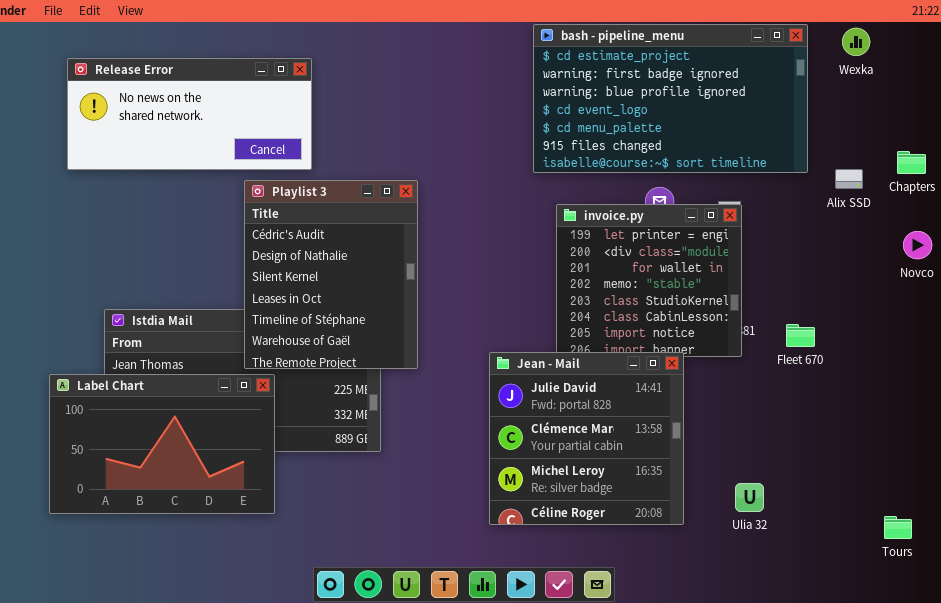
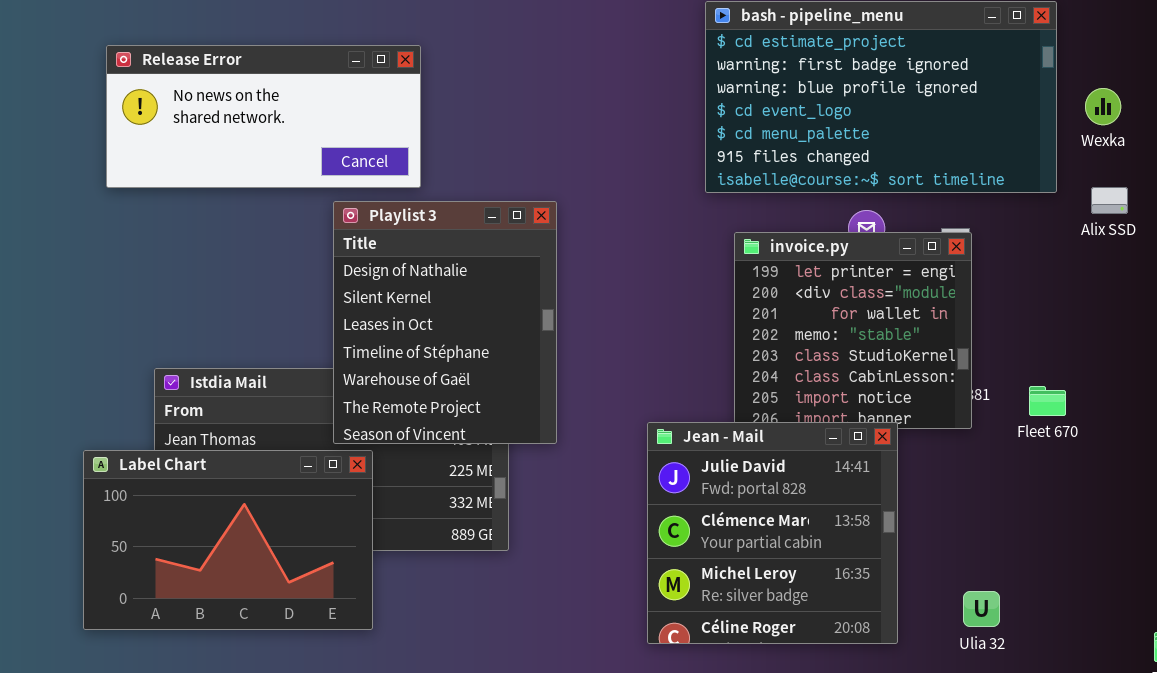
Wexka: [842,28,870,56] -> [1085,88,1121,125], moved
Playlist 3: [244,180,418,369] -> [333,201,557,444], scrolled down 1 row

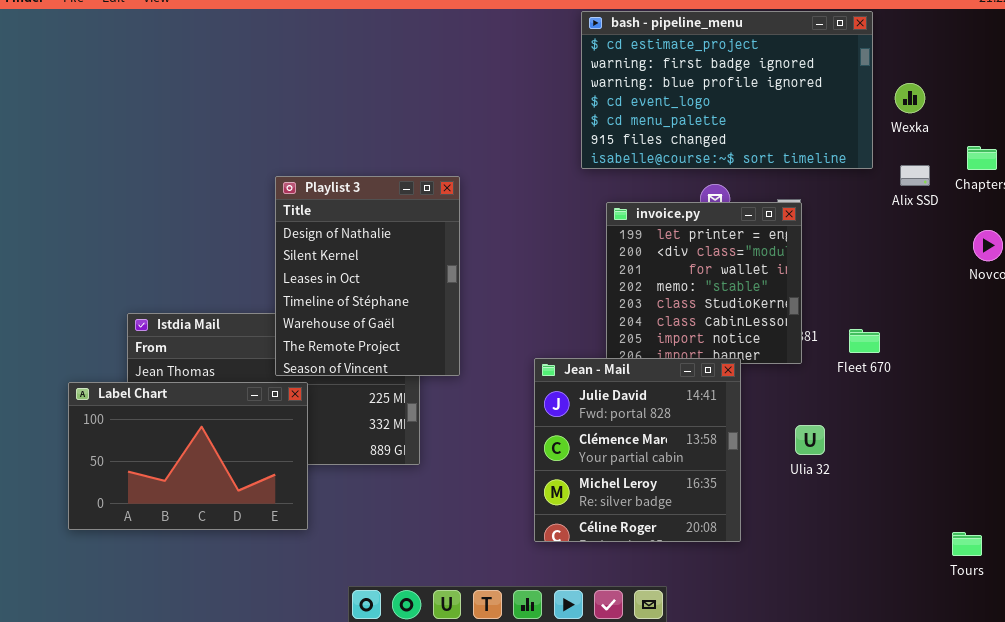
Release Error: [106,45,421,188] -> none, closed
Ulia 32: [963,591,1000,627] -> [795,425,825,455], moved

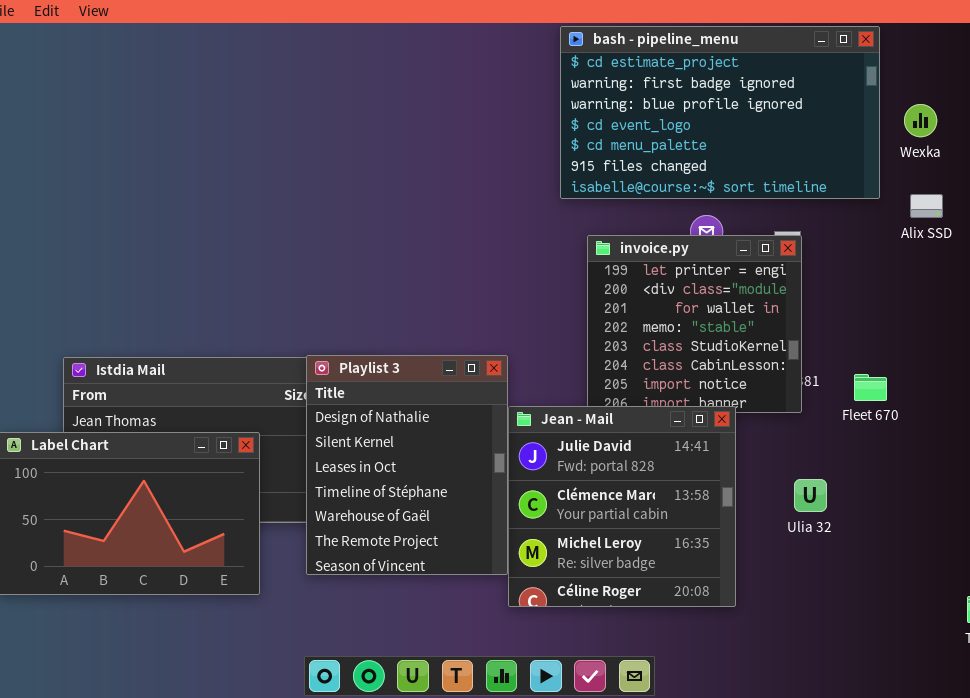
Playlist 3: [275,176,460,376] -> [306,355,508,575], moved

